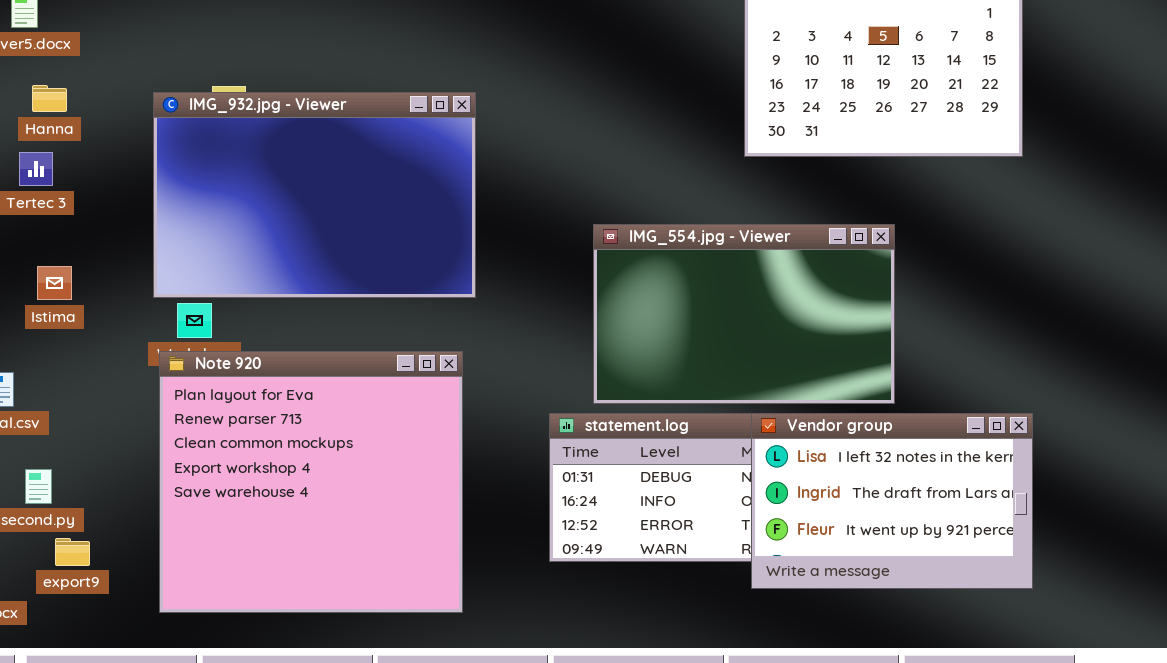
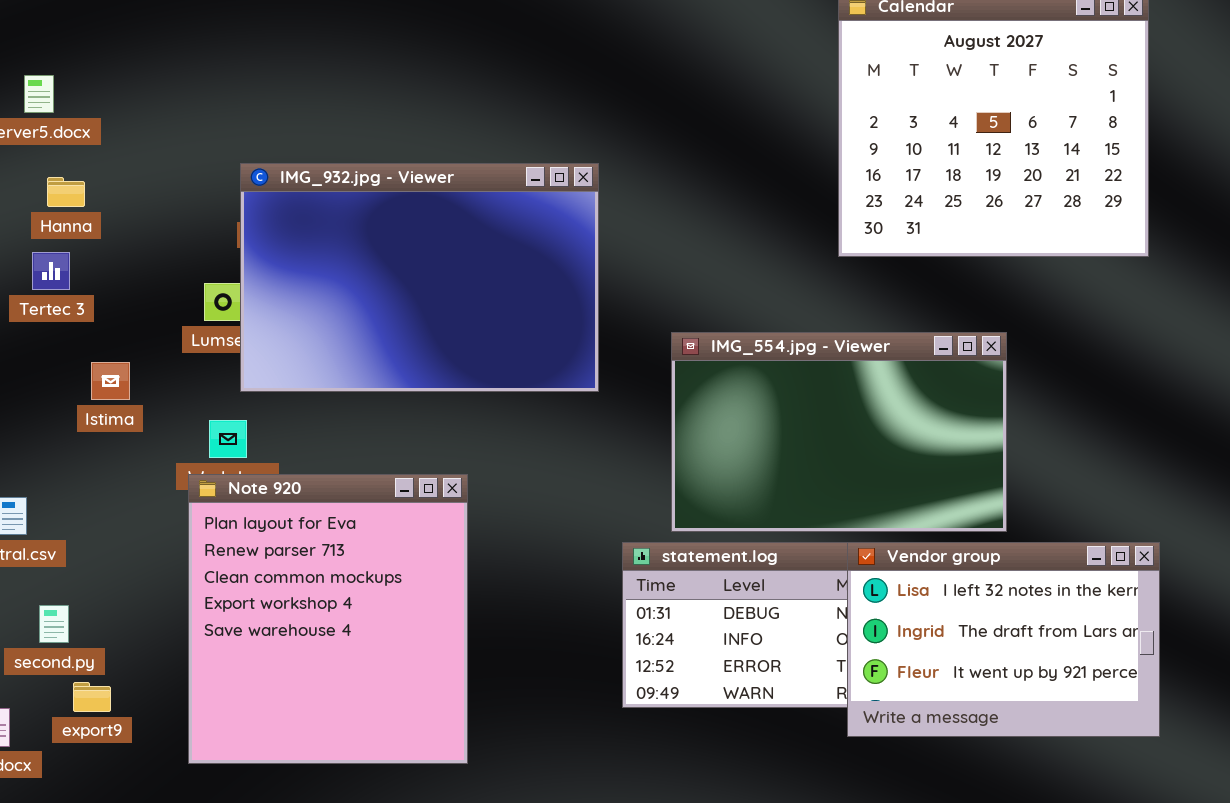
IMG_932.jpg - Viewer: [153,92,476,298] -> [240,163,599,392], moved
Istima: [37,266,72,300] -> [91,362,130,400], moved
Note 920: [159,351,463,613] -> [188,474,468,764], resized

